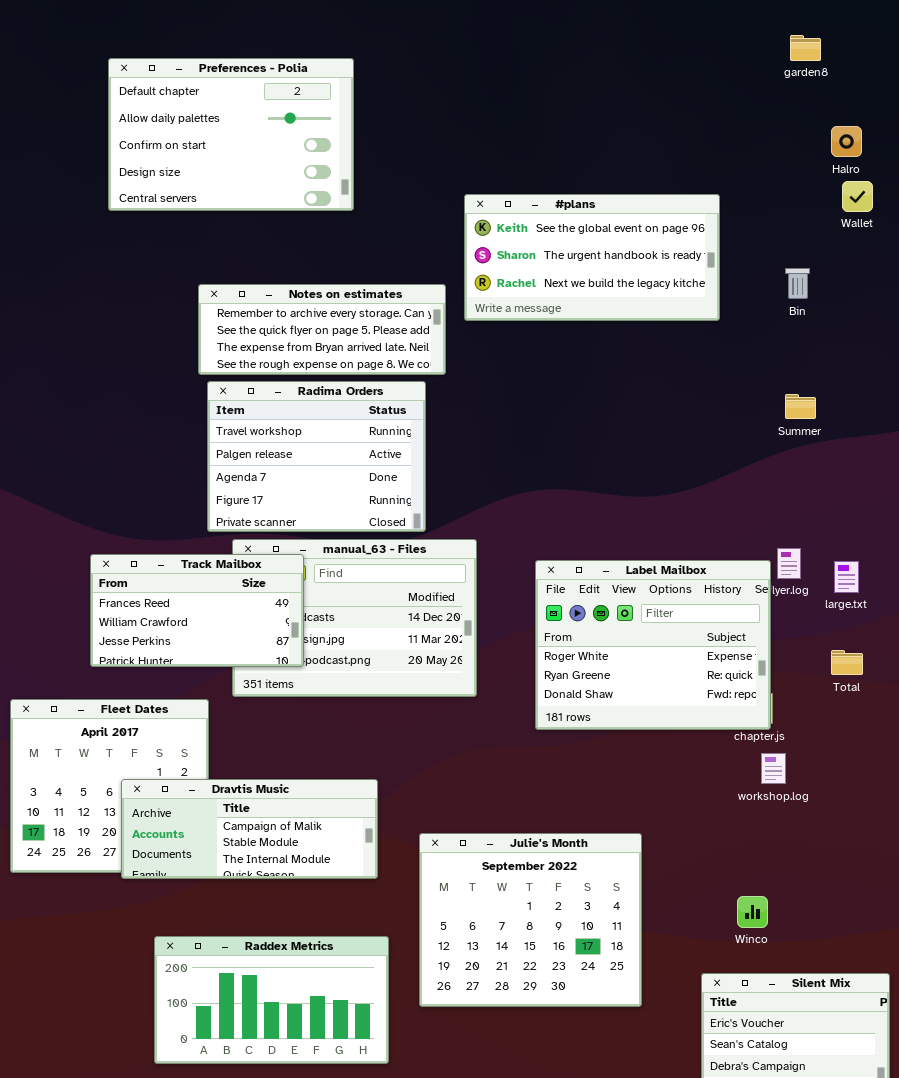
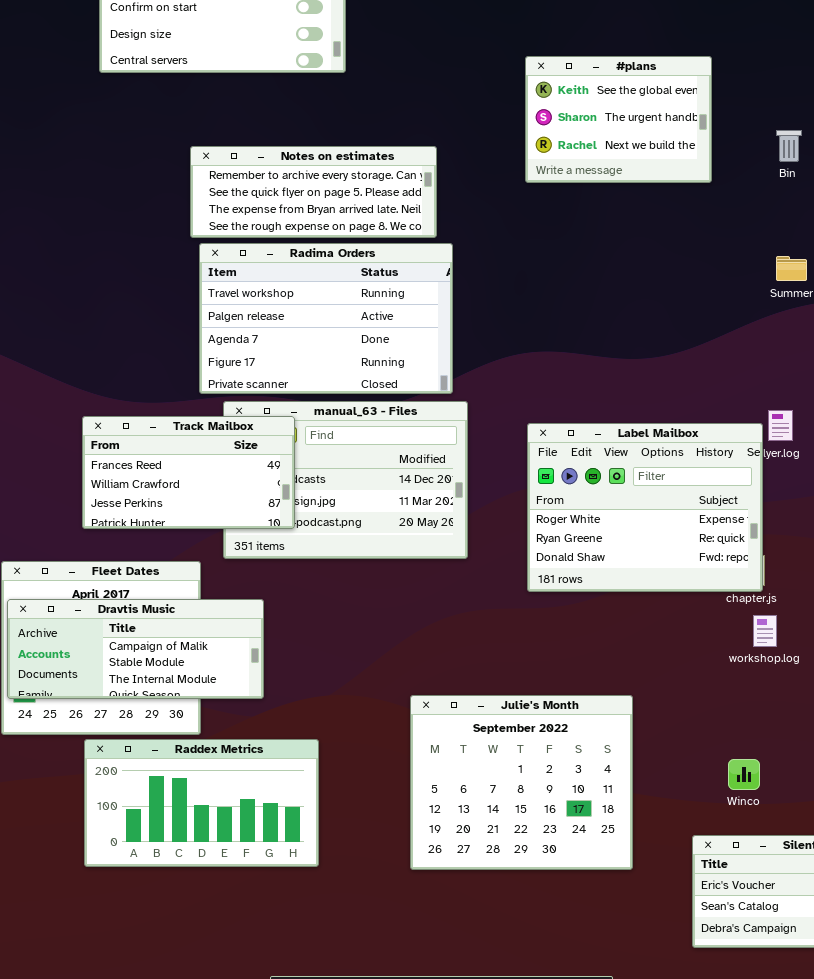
#plans: [464,194,720,321] -> [525,56,712,183], resized
Radima Orders: [207,381,426,532] -> [199,243,453,394], resized
Dravtis Music: [121,779,378,879] -> [7,599,264,699], moved
Raddex Metrics: [154,936,389,1064] -> [84,739,319,867], moved

